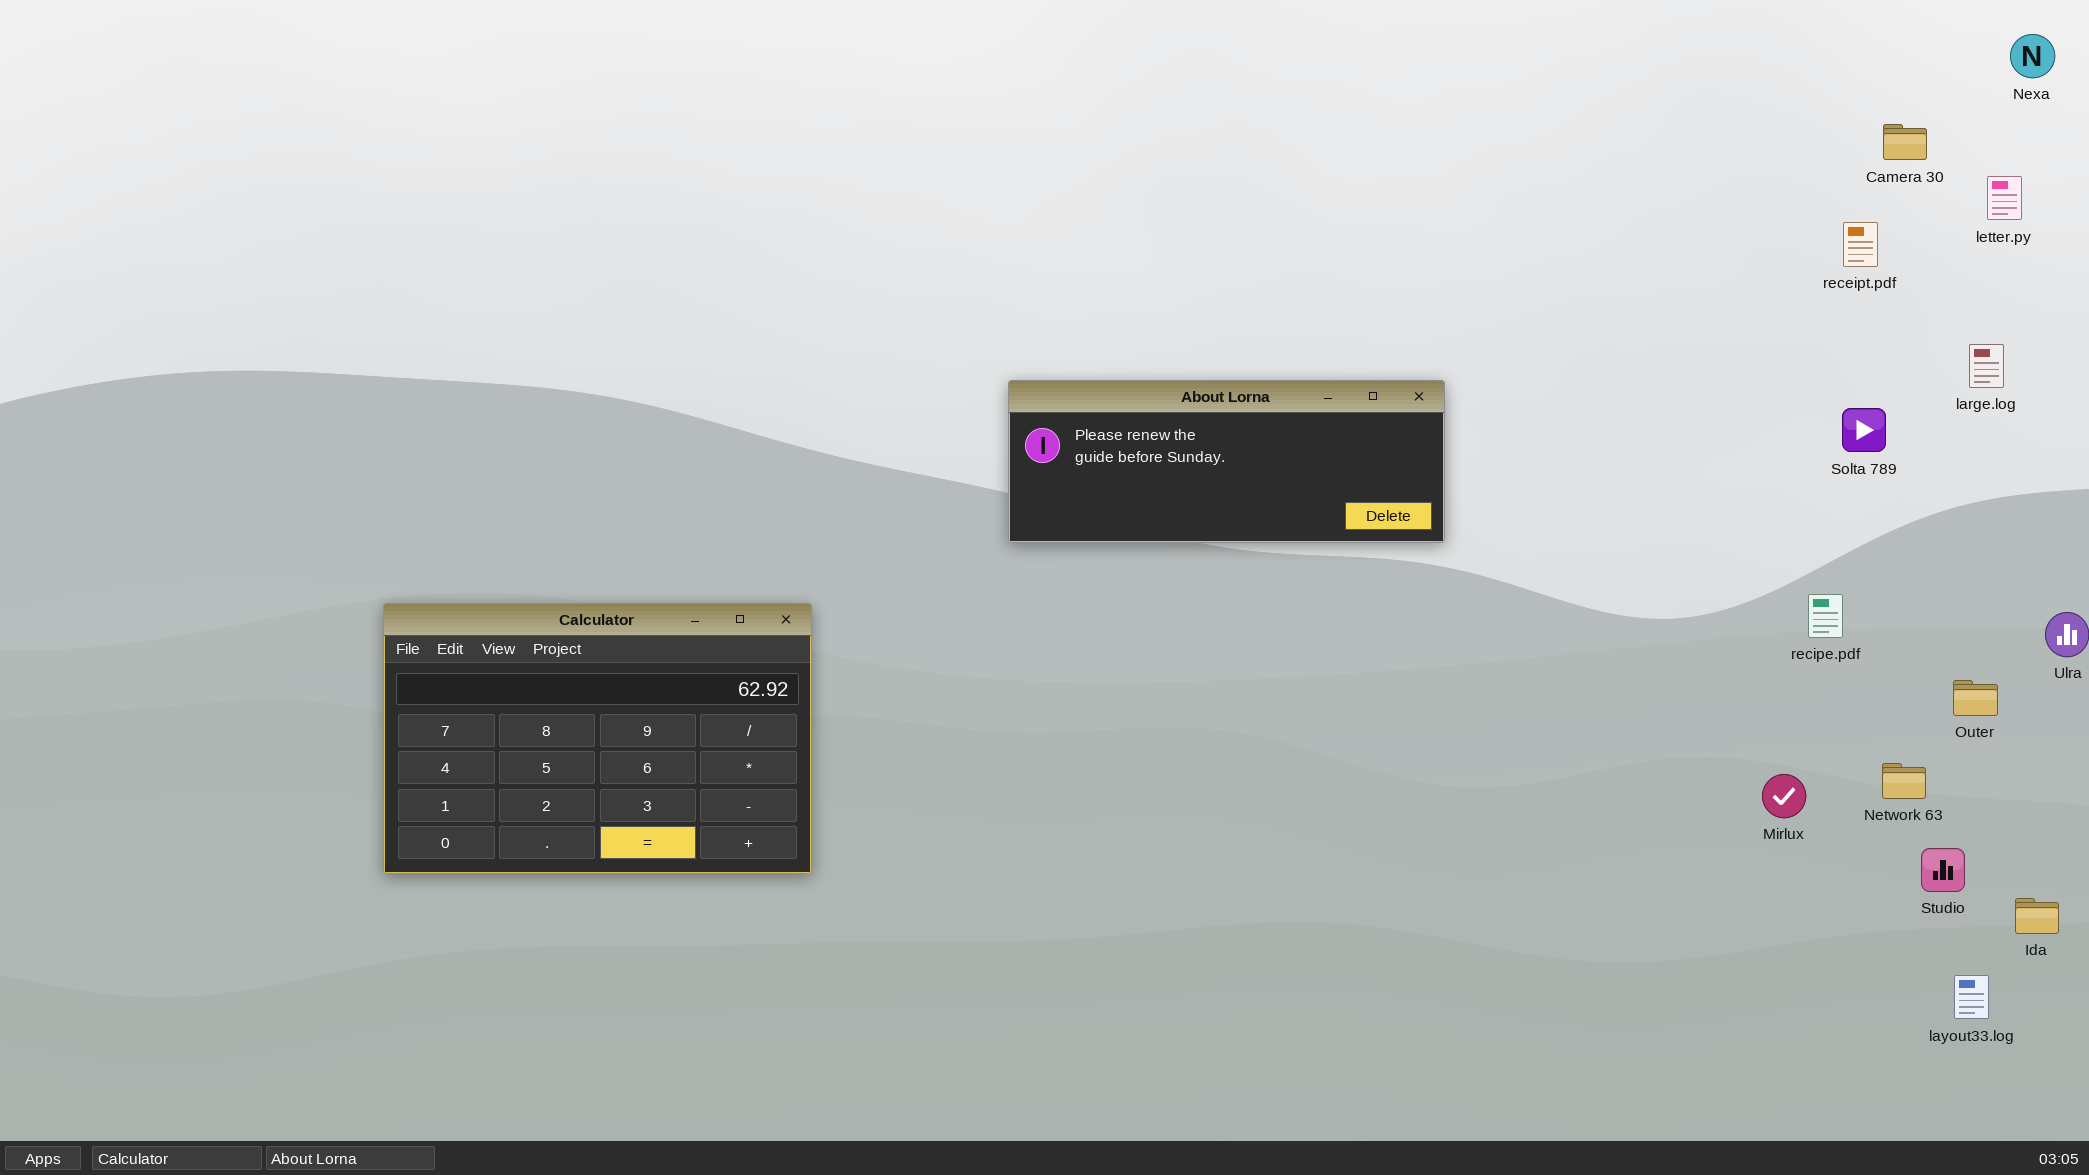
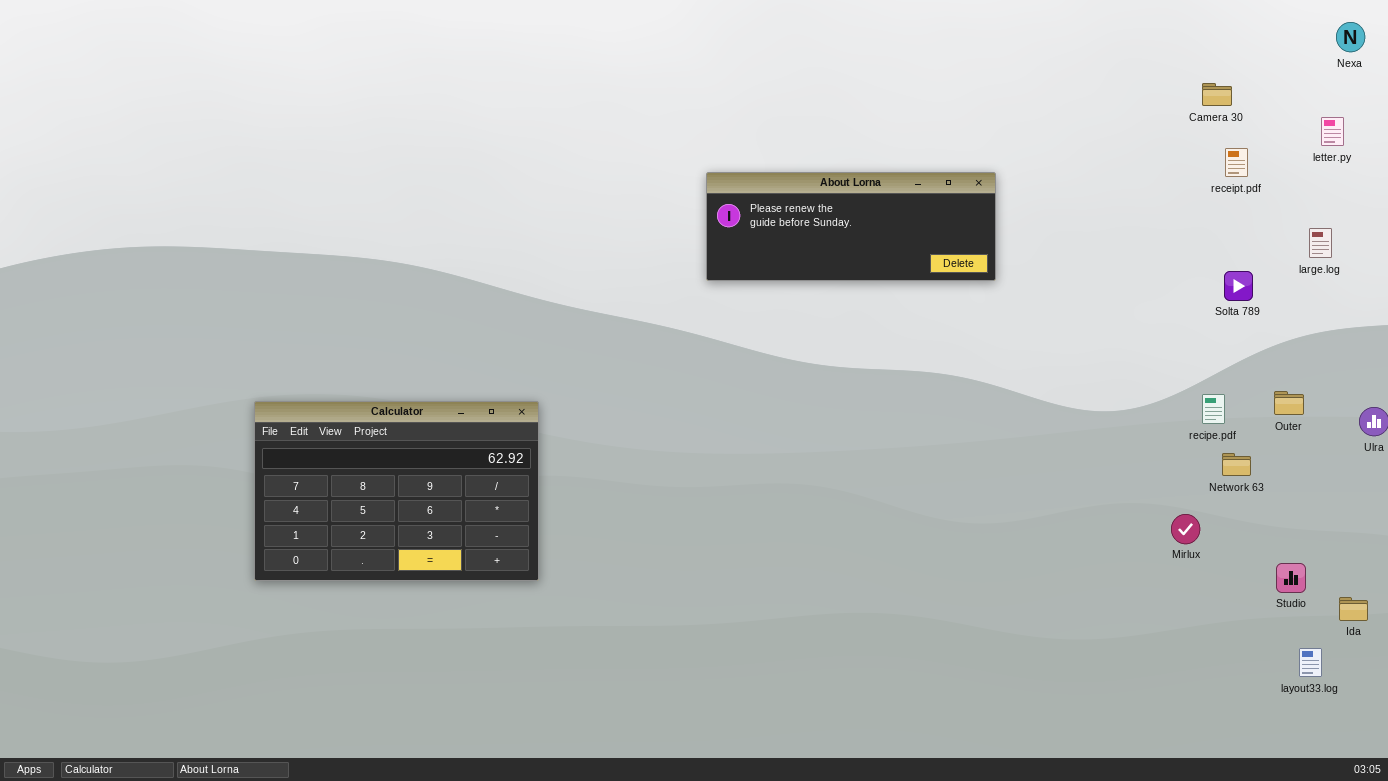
Camera 30: [1883,124,1927,160] -> [1202,83,1232,106], moved
About Lorna: [1008,380,1445,543] -> [706,172,996,281], moved
Outer: [1953,680,1998,716] -> [1274,391,1304,415], moved
Network 63: [1882,763,1926,799] -> [1222,453,1251,476], moved

